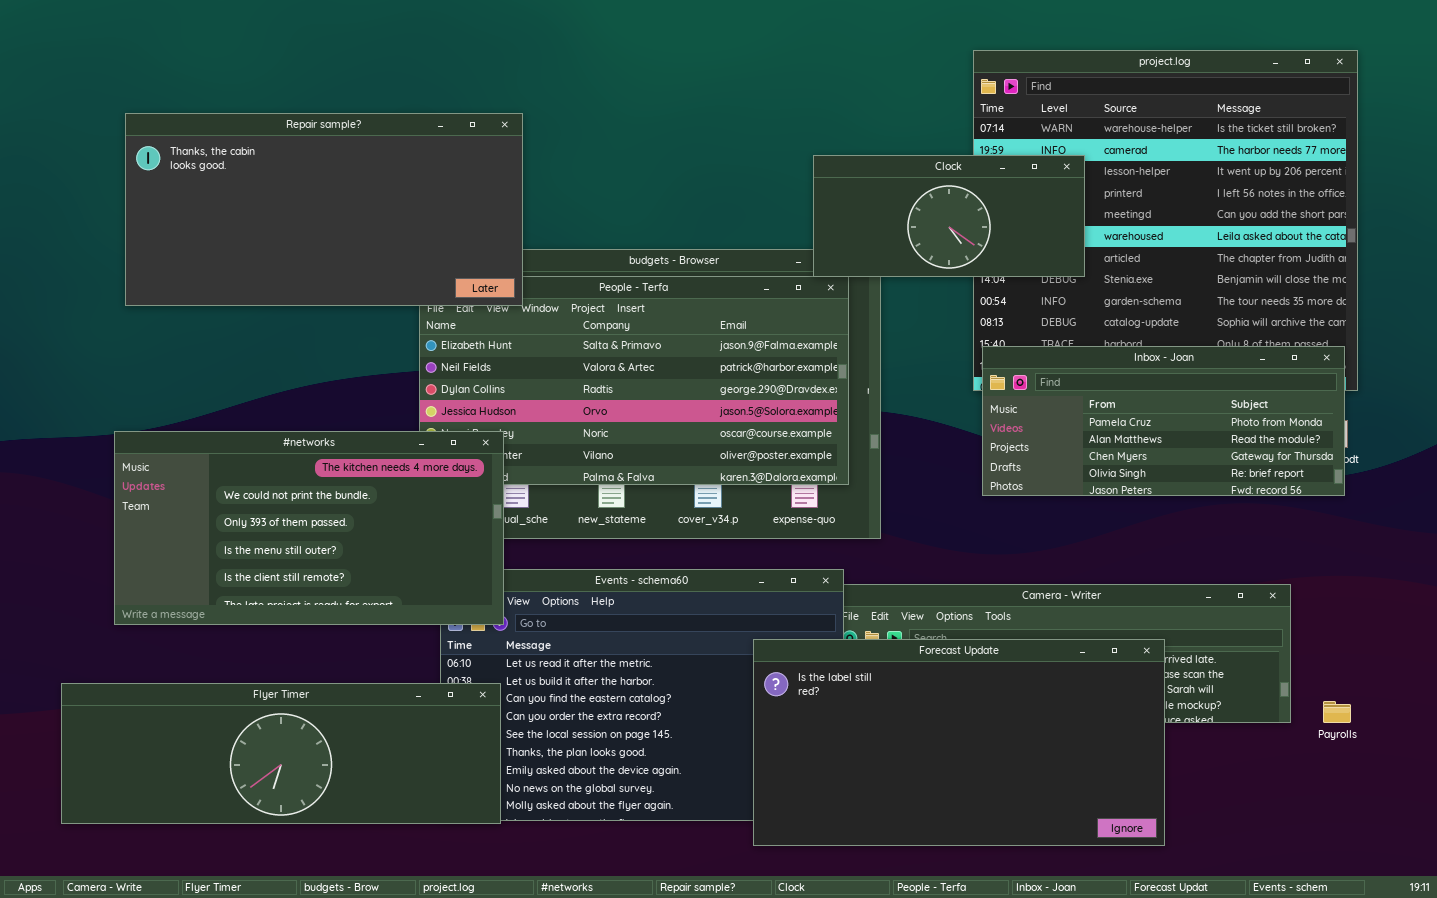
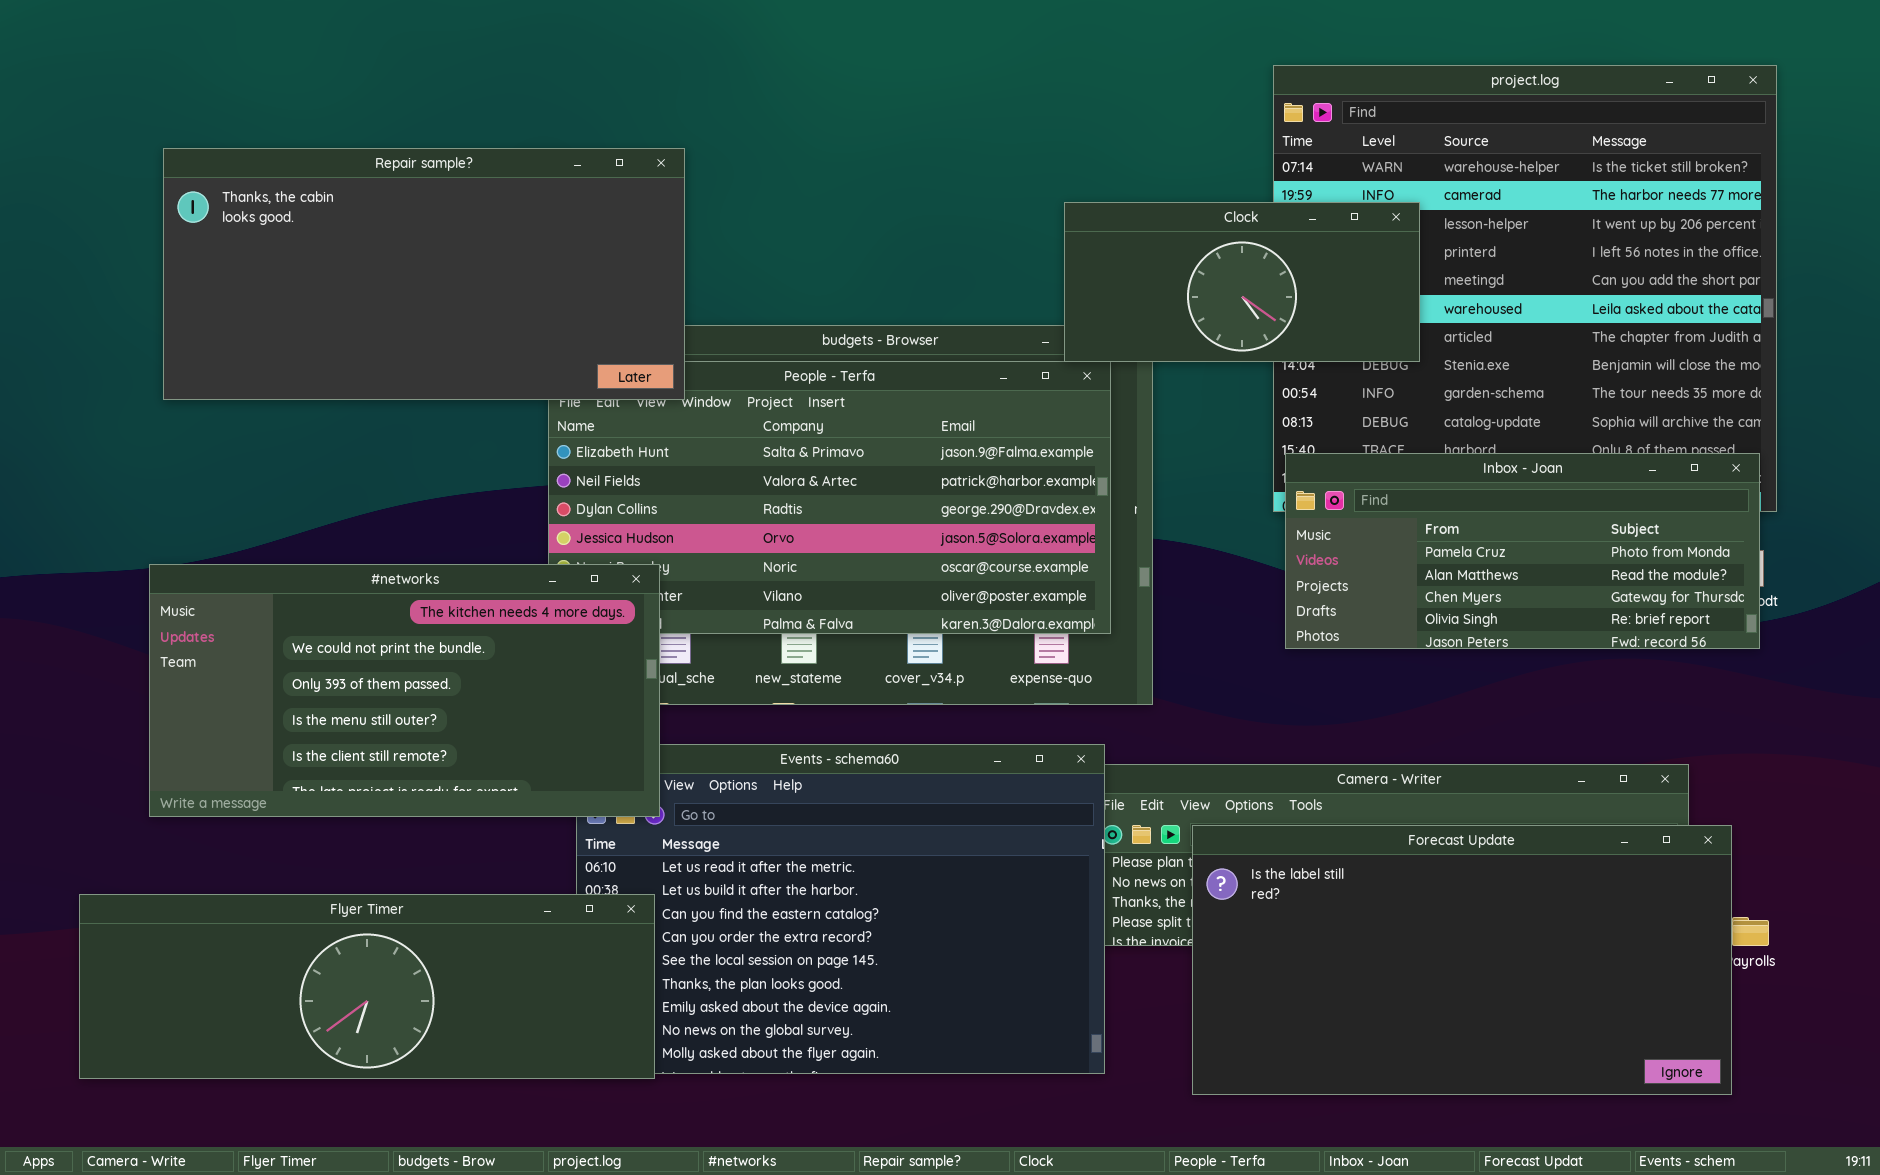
Forecast Update: [753,639,1165,846] -> [1192,825,1732,1095], moved

